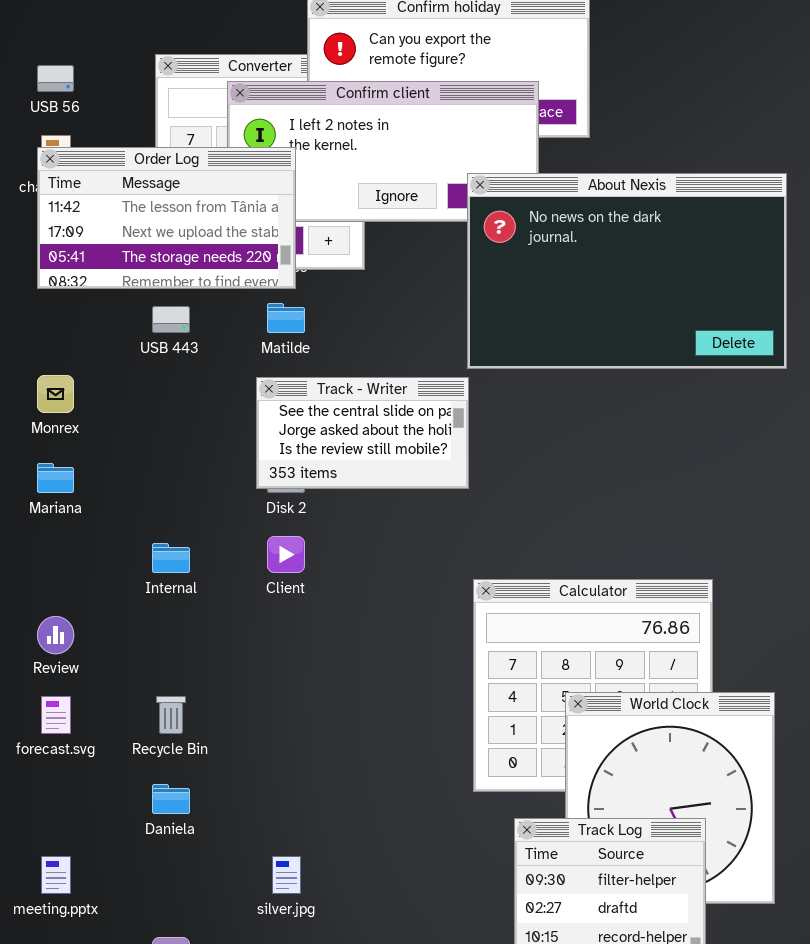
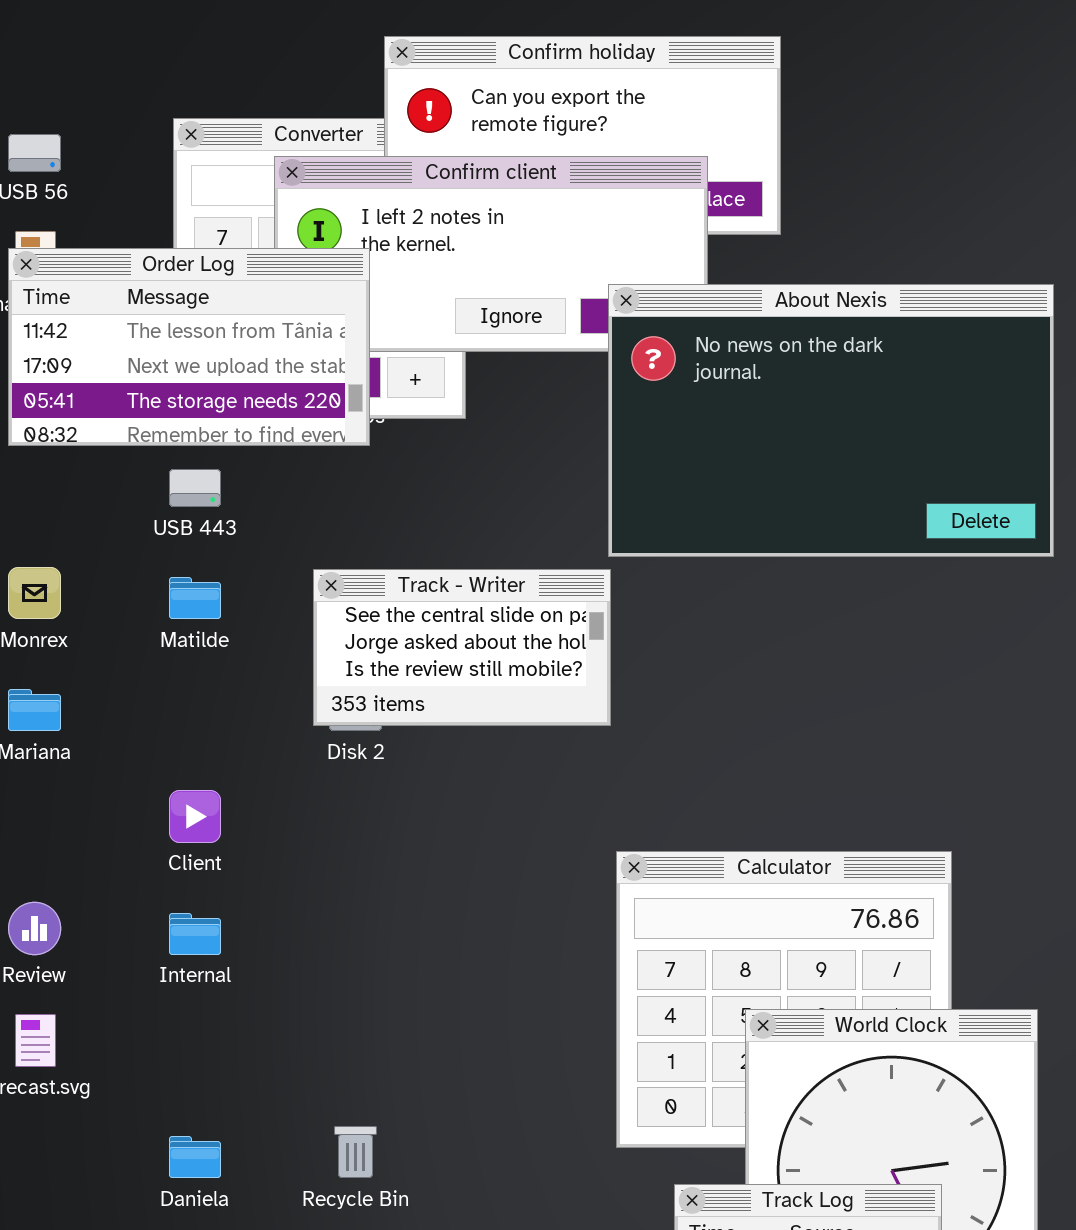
Matilde: [267,303,305,333] -> [169,577,221,619], moved
Client: [267,536,305,573] -> [169,790,221,843], moved
Internal: [152,543,190,573] -> [169,913,221,955], moved
Recycle Bin: [156,696,186,734] -> [334,1126,377,1178], moved

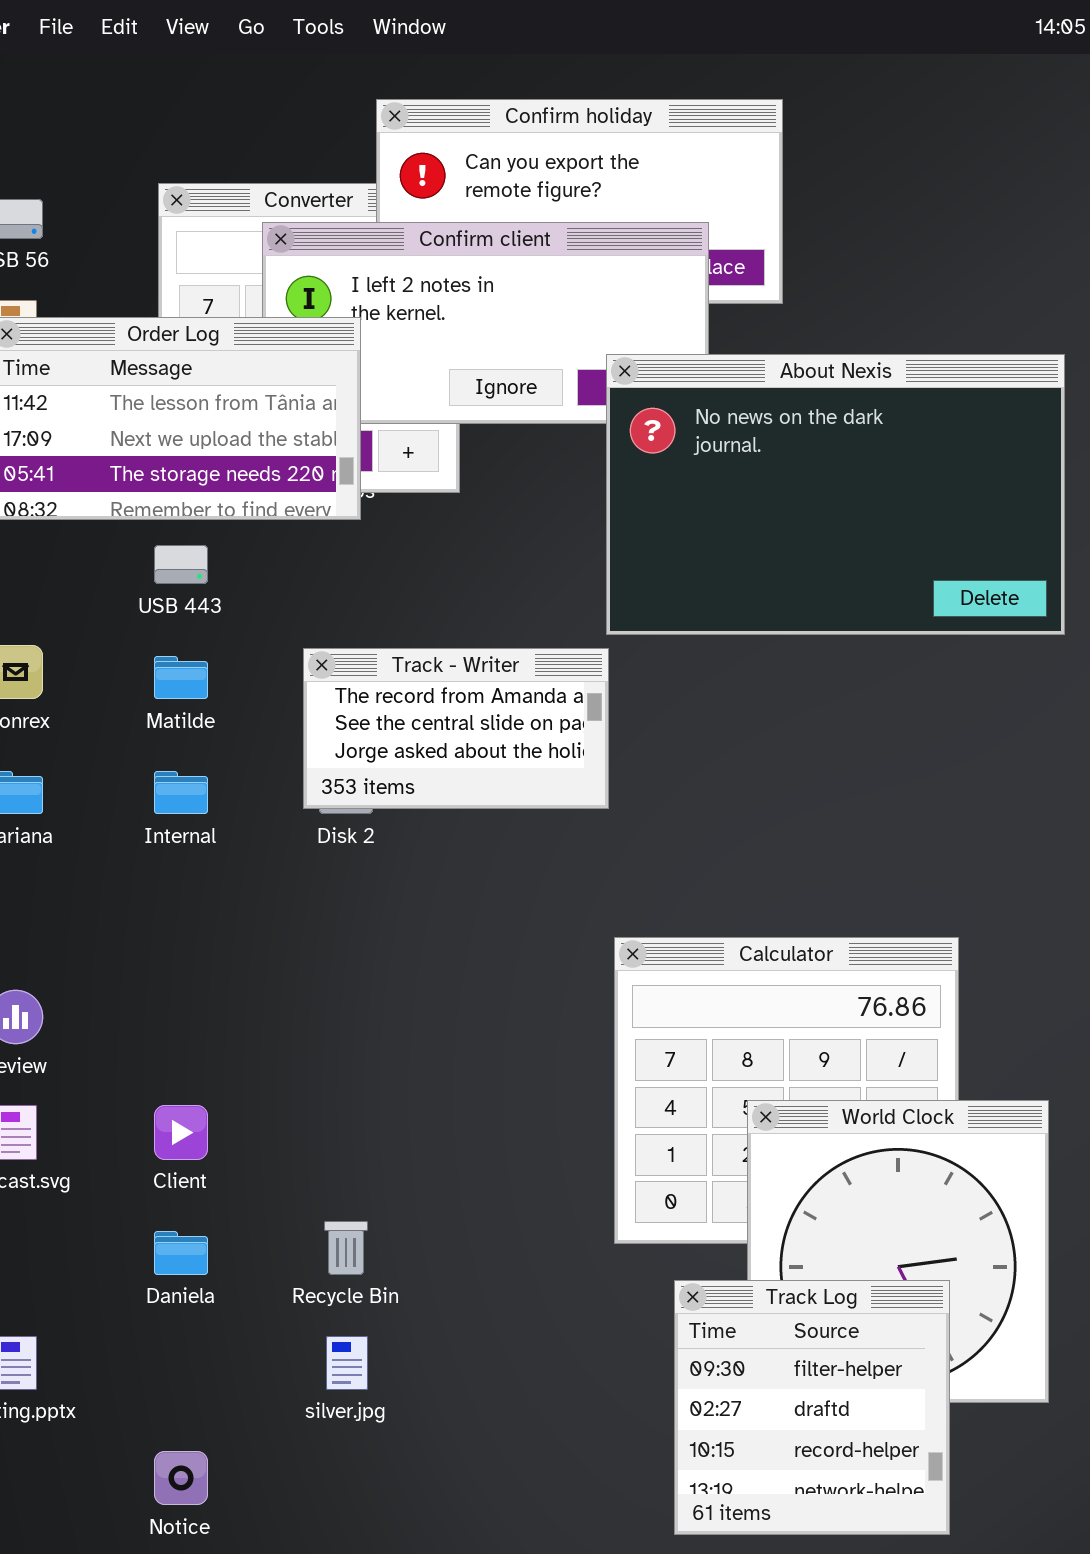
Track - Writer: [313,569,611,726] -> [303,648,609,809], scrolled up 1 row
Client: [169,790,221,843] -> [154,1105,208,1160], moved
Internal: [169,913,221,955] -> [154,771,208,814], moved

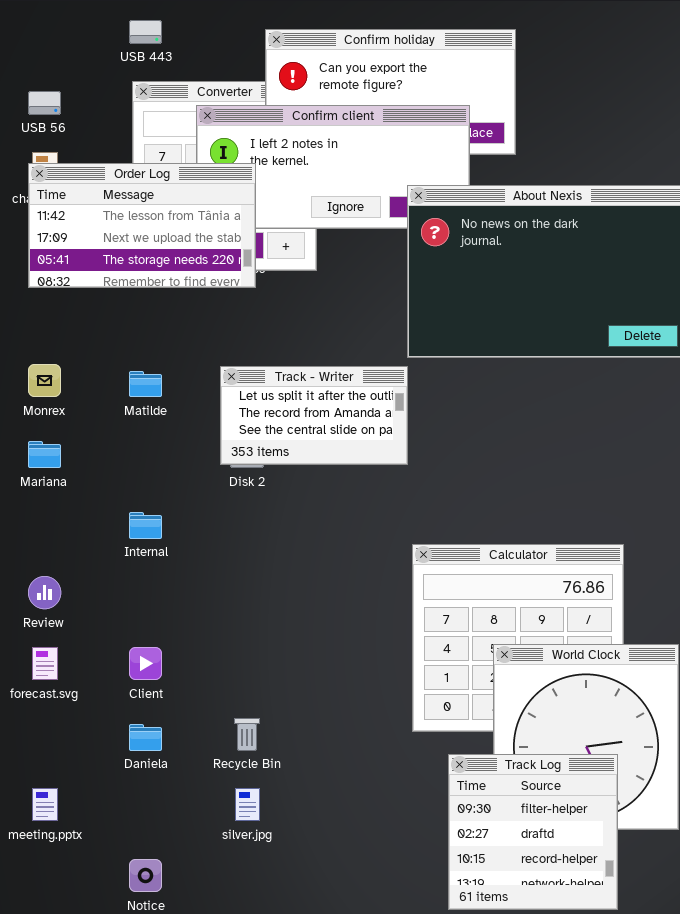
USB 443: [154,545,208,584] -> [129,20,162,44], moved
Track - Writer: [303,648,609,809] -> [220,366,408,465], scrolled up 1 row
Internal: [154,771,208,814] -> [129,512,162,539], moved

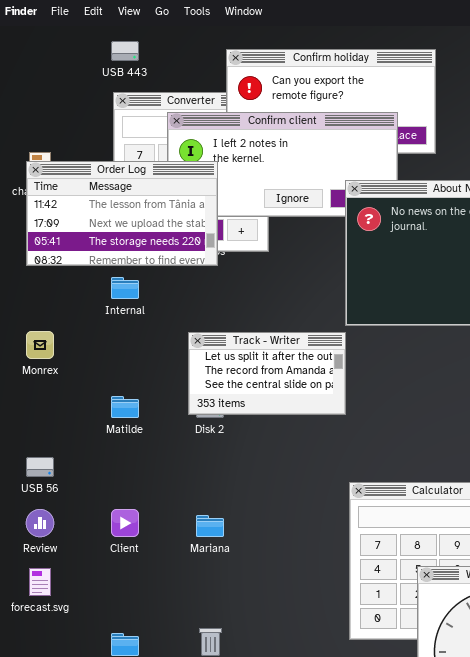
USB 56: [28,91,61,115] -> [26,457,54,477], moved
Matilde: [129,371,162,397] -> [111,396,139,418], moved
Mariana: [28,441,61,468] -> [196,515,224,537], moved
Internal: [129,512,162,539] -> [111,277,139,299], moved
Client: [129,647,162,680] -> [111,509,139,537], moved

